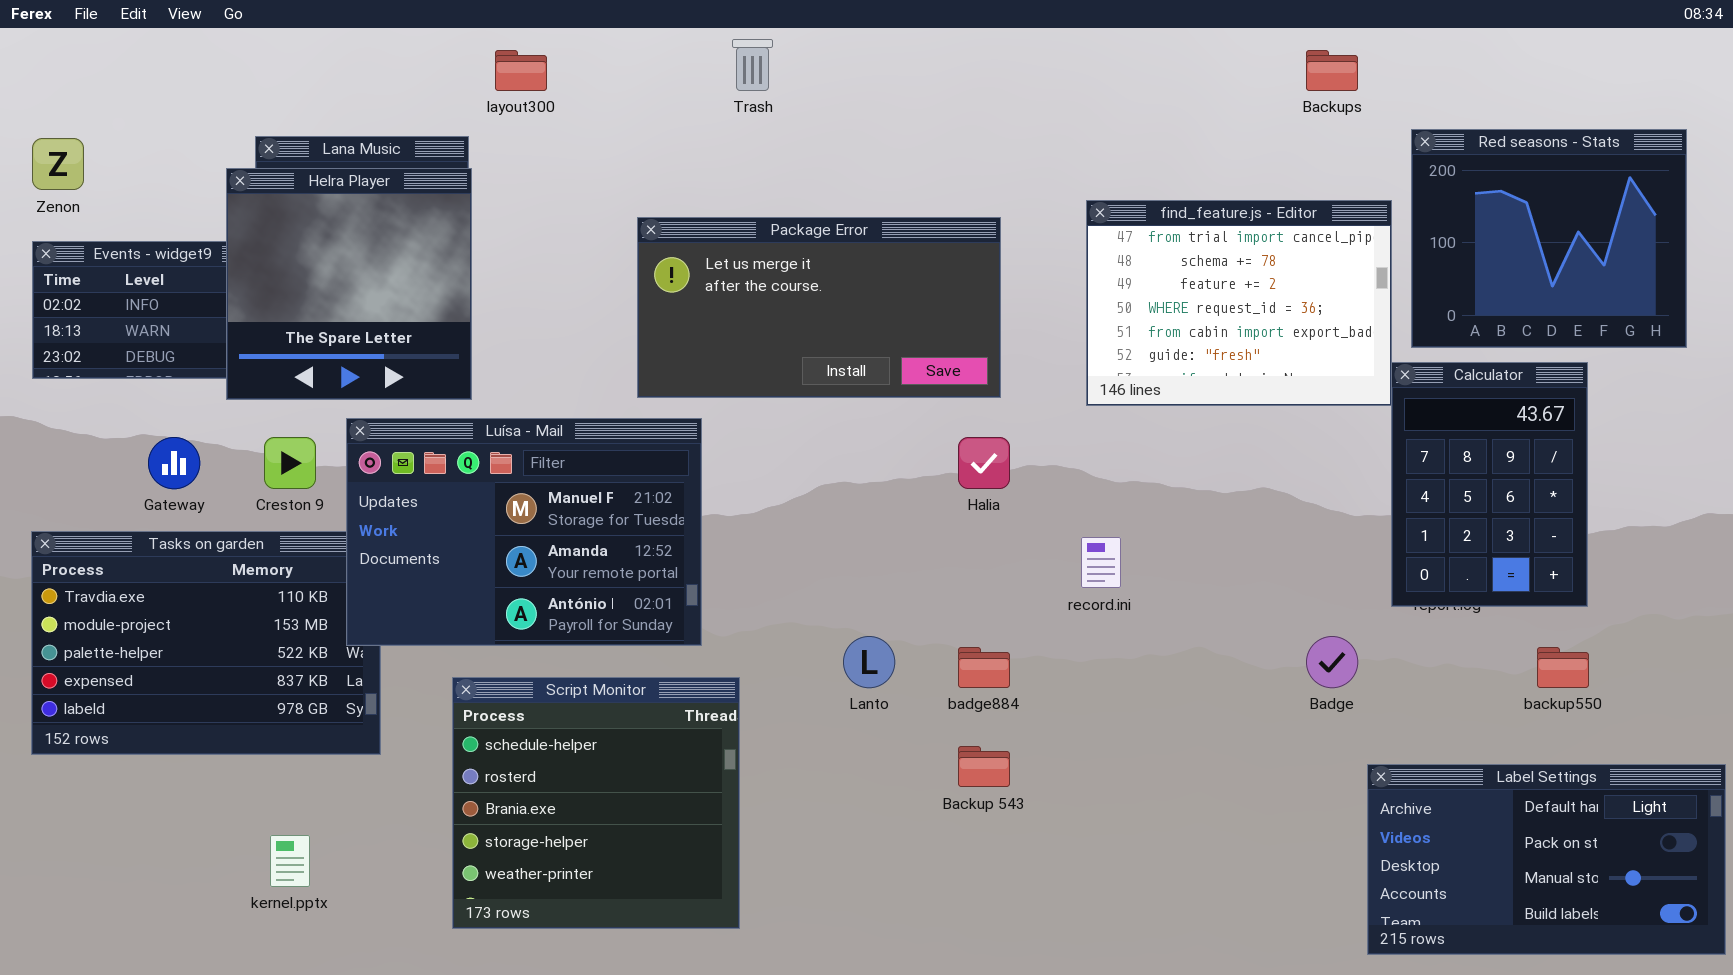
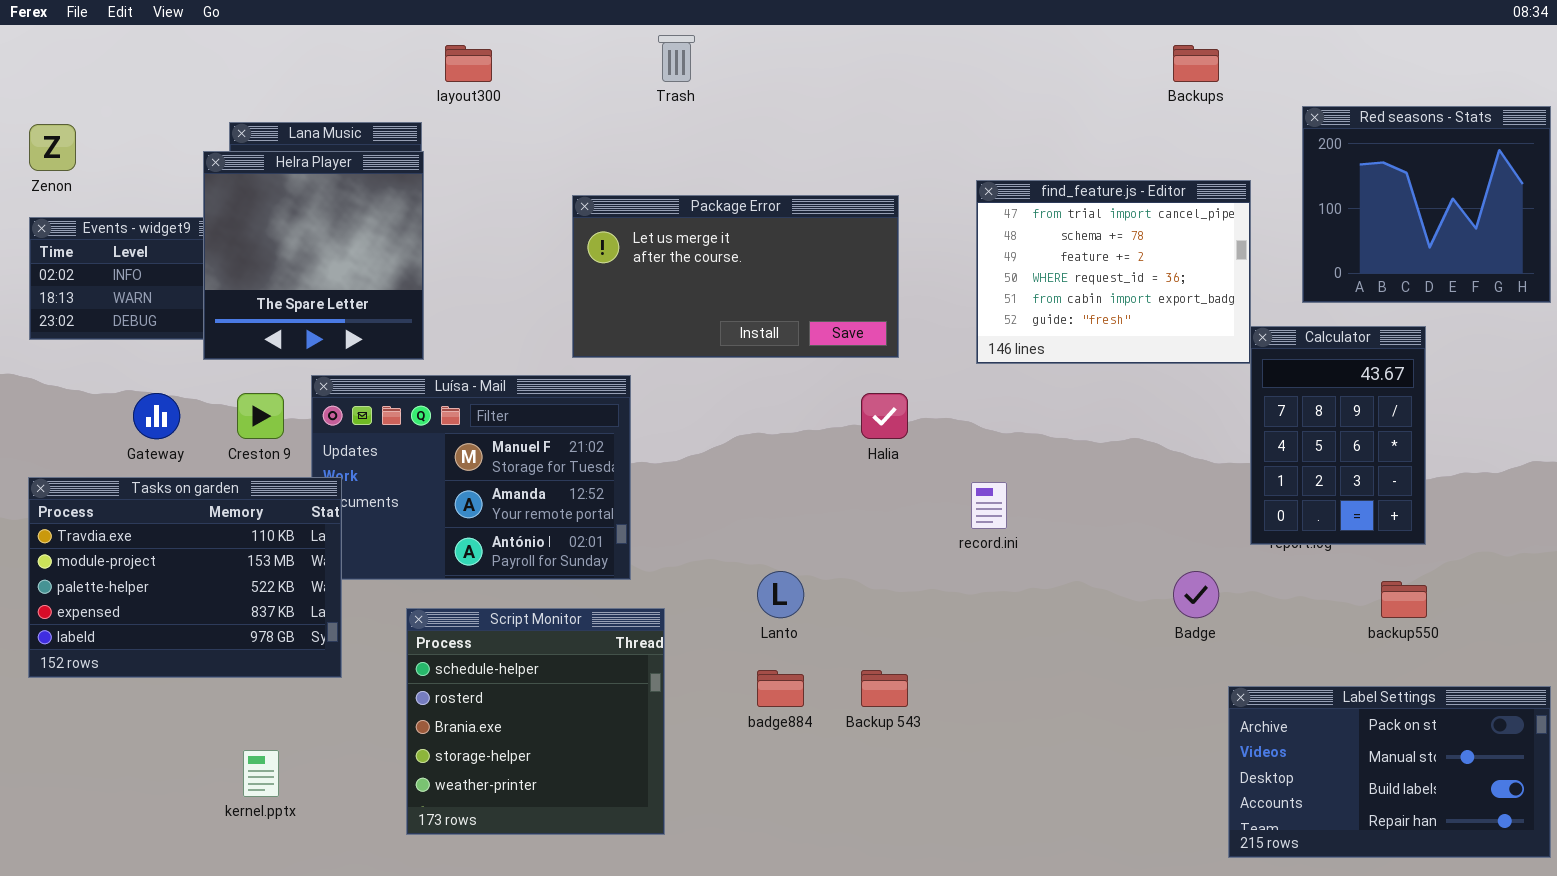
Red seasons - Stats: [1411,129,1687,348] -> [1302,106,1551,303], moved
Tasks on garden: [31,531,381,755] -> [28,477,342,678], raised
badge884: [958,647,1010,688] -> [757,670,804,707], moved
Label Settings: [1367,764,1726,955] -> [1228,686,1551,858], scrolled down 1 row

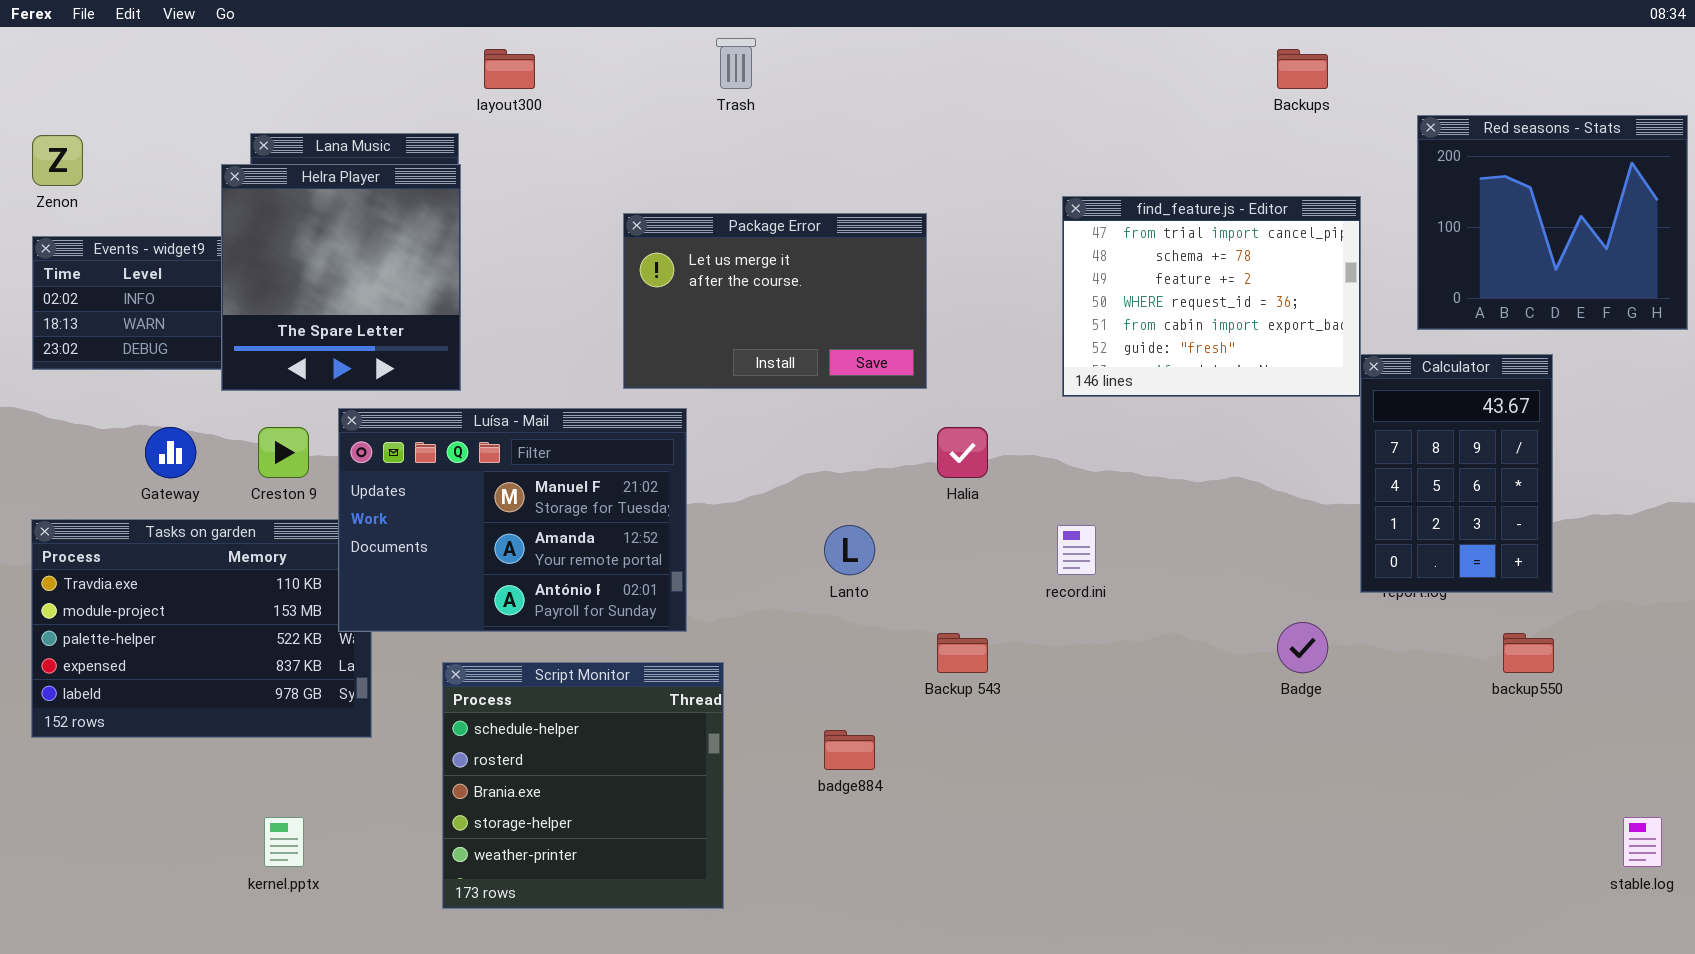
Package Error: [572,195,899,358] -> [623,213,927,389], resized
Luísa - Mail: [311,375,631,580] -> [338,408,687,632], raised
Lanto: [757,571,804,618] -> [824,525,875,575], moved
Backup 543: [861,670,908,707] -> [937,633,988,673], moved
Label Settings: [1228,686,1551,858] -> none, closed

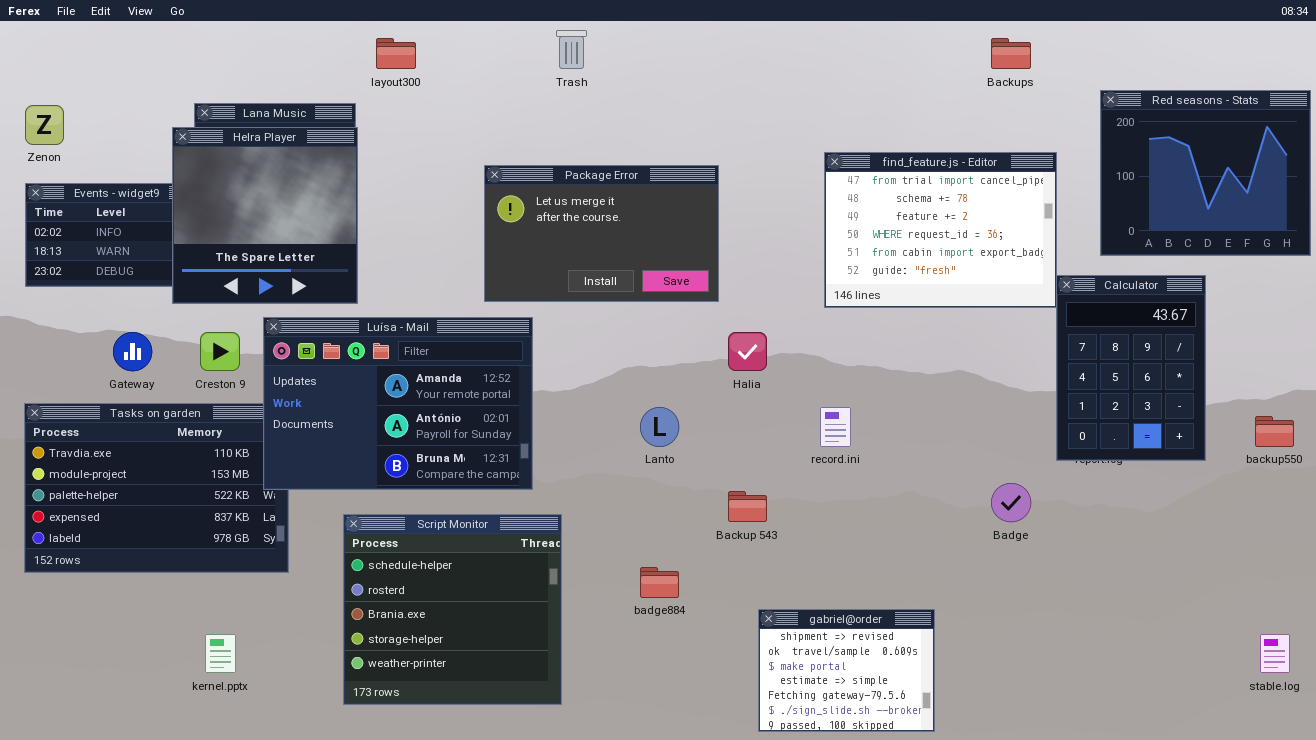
Luísa - Mail: [338,408,687,632] -> [263,317,533,490], scrolled down 1 row
backup550: [1503,633,1554,673] -> [1255,416,1294,447], moved
gabriel@order: none -> [758,609,935,732], opened

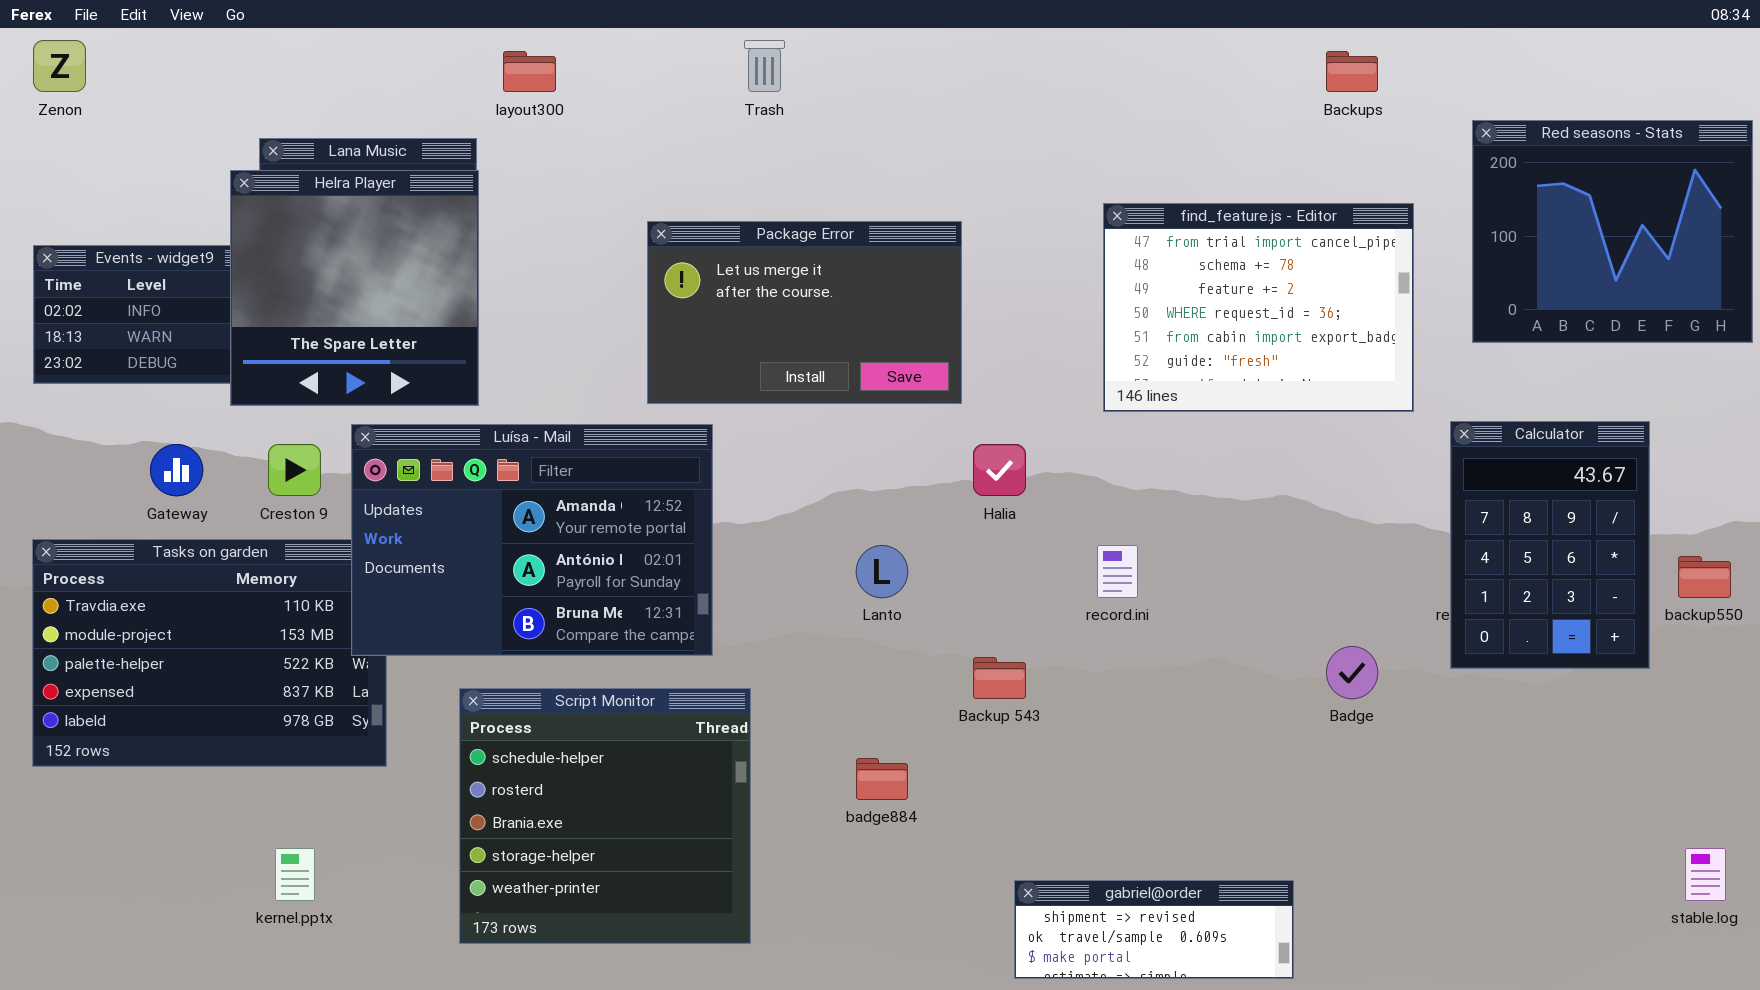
Zenon: [25,105,64,145] -> [33,40,86,92], moved
Calculator: [1056,275,1206,461] -> [1450,421,1650,669], moved
gabriel@order: [758,609,935,732] -> [1014,880,1294,979], resized

